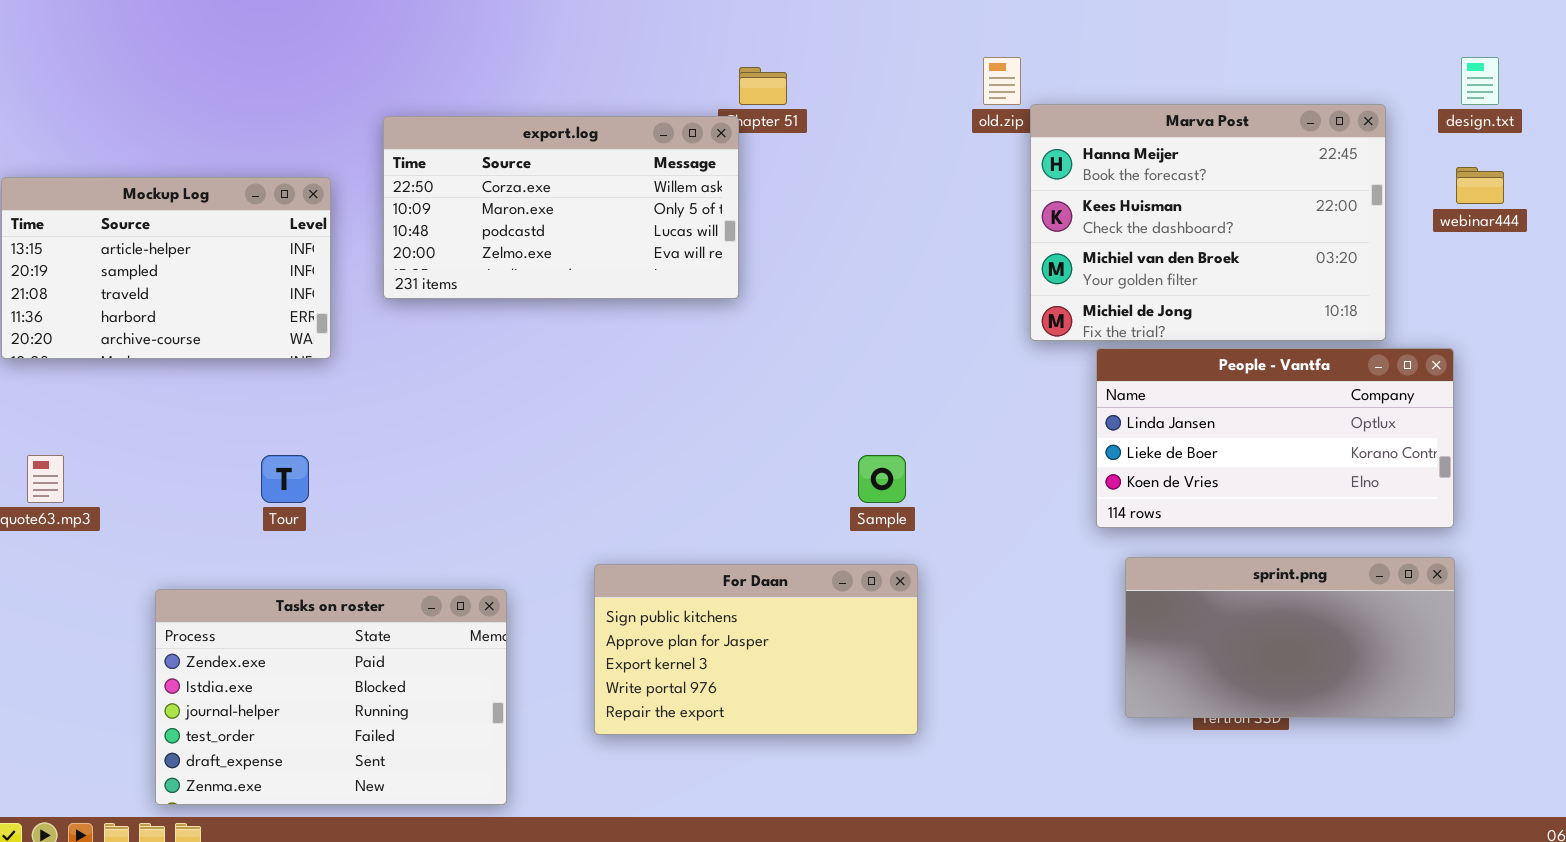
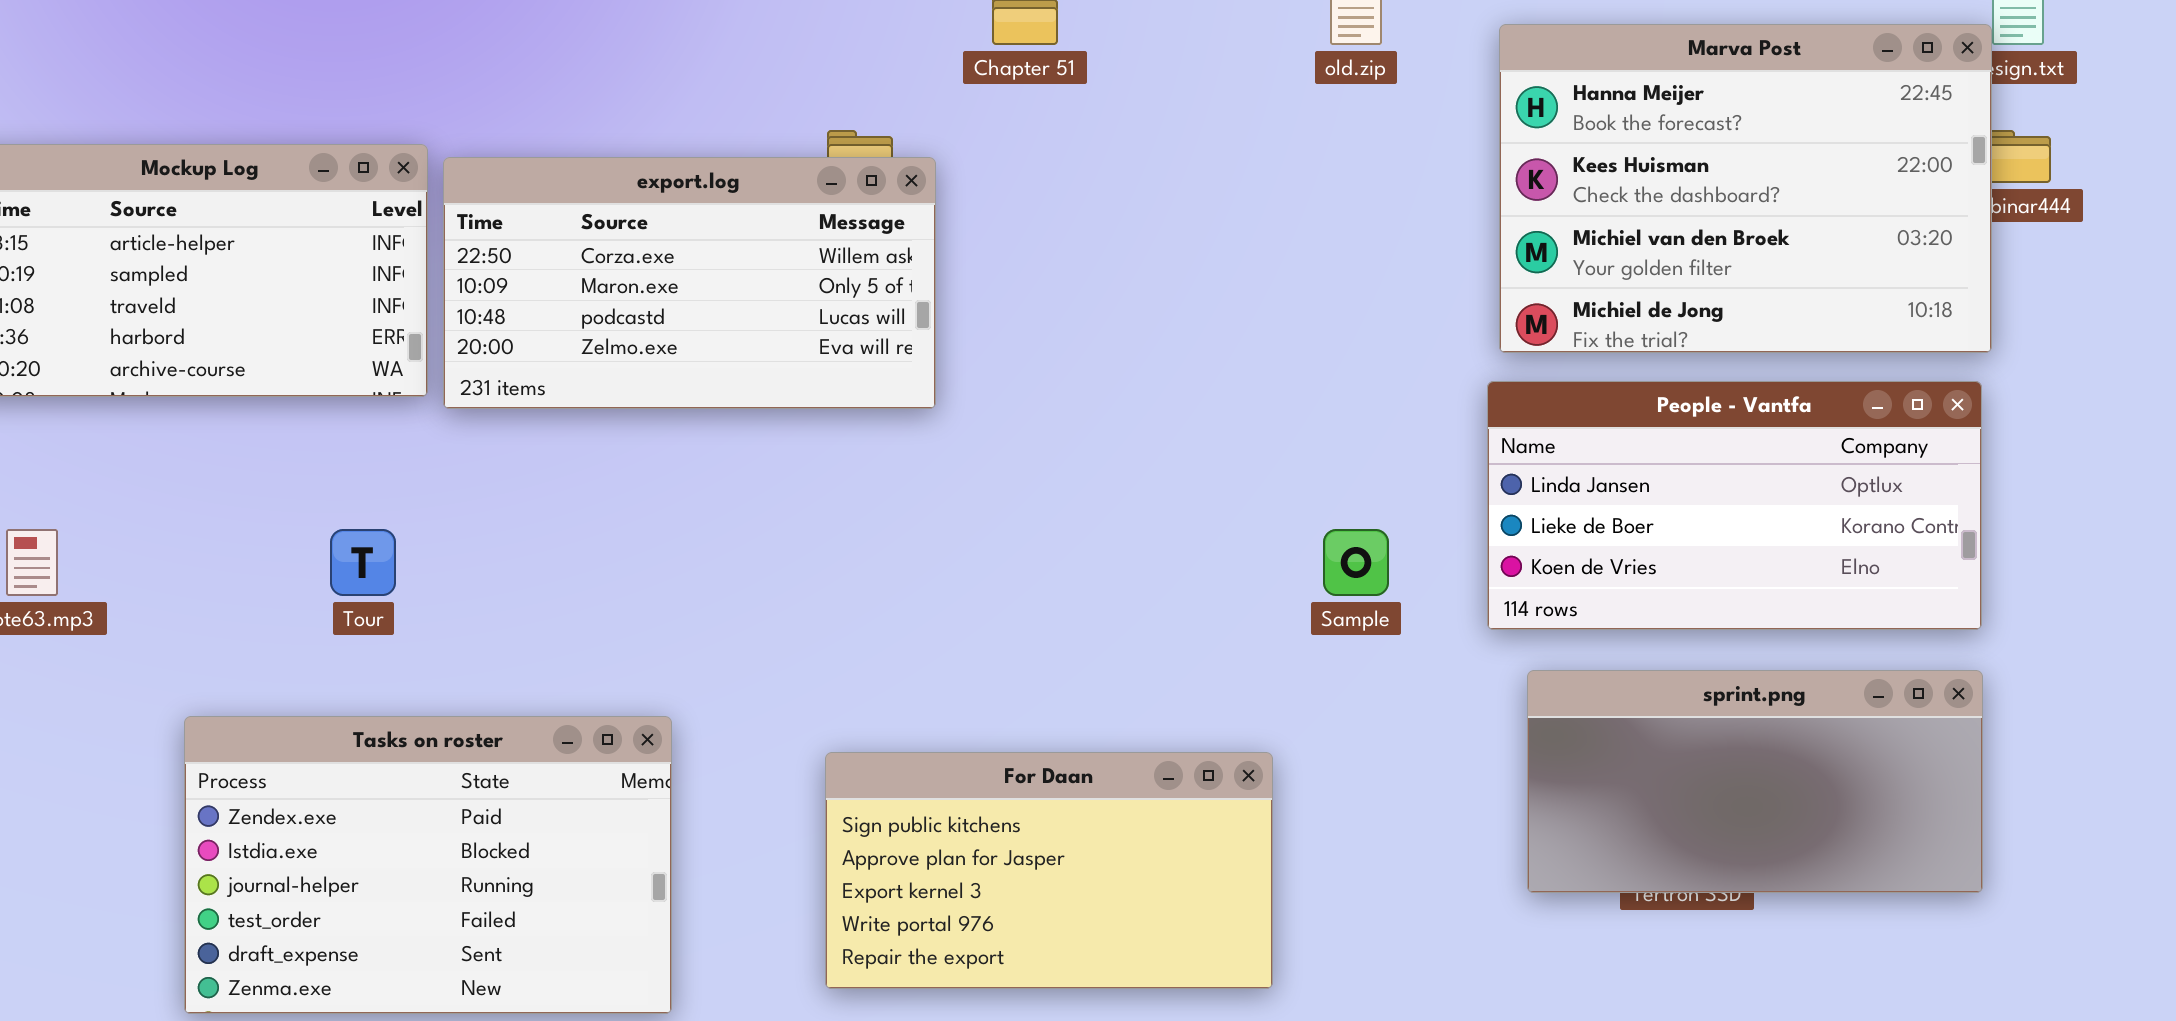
Marva Post: [1030,104,1386,341] -> [1499,24,1992,353], moved
export.log: [383,116,739,299] -> [443,157,936,409], moved
Sample: [858,455,906,503] -> [1323,529,1389,596], moved
For Daan: [594,564,918,735] -> [825,752,1273,989], moved

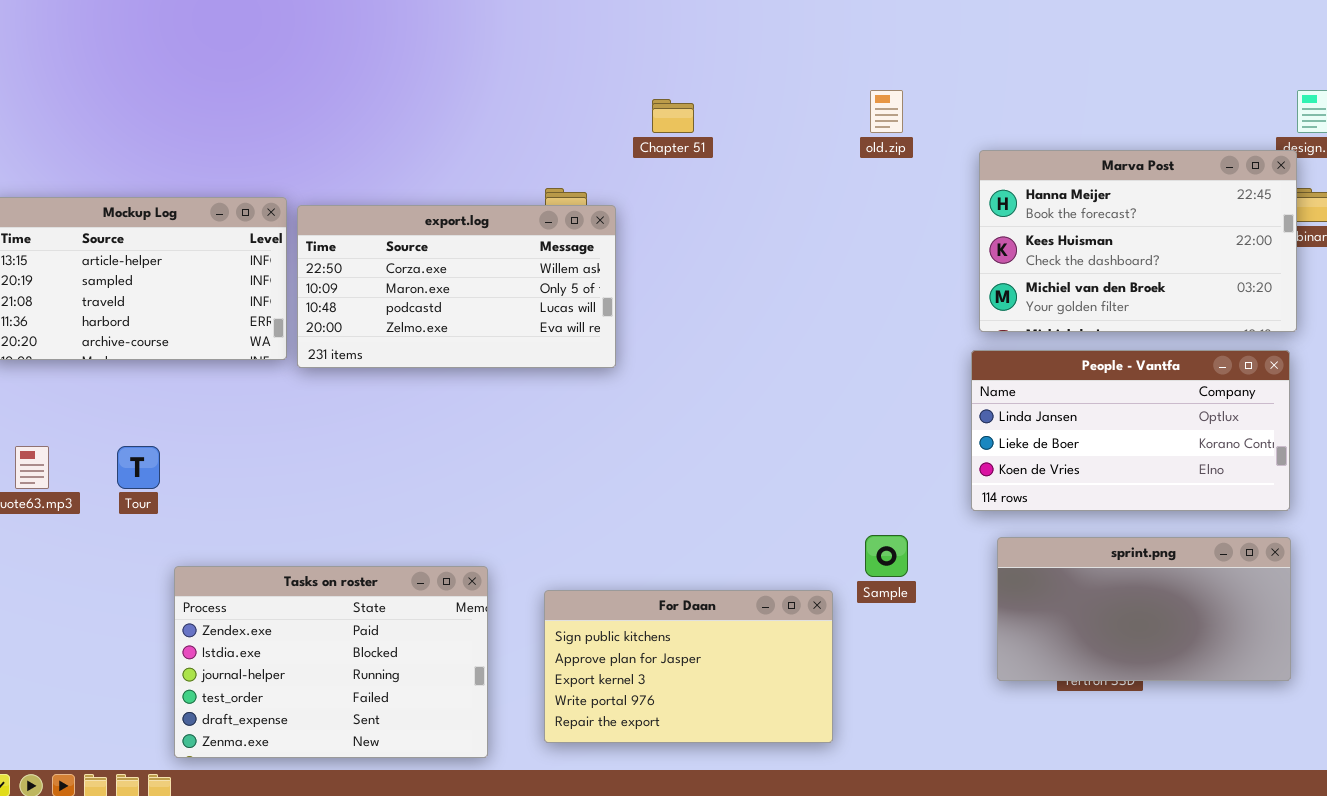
Marva Post: [1499,24,1992,353] -> [979,150,1297,332], resized
Tour: [330,529,396,596] -> [117,446,160,489], moved
Sample: [1323,529,1389,596] -> [865,535,908,577], moved
Tasks on roster: [184,716,672,1014] -> [174,566,488,758], moved

